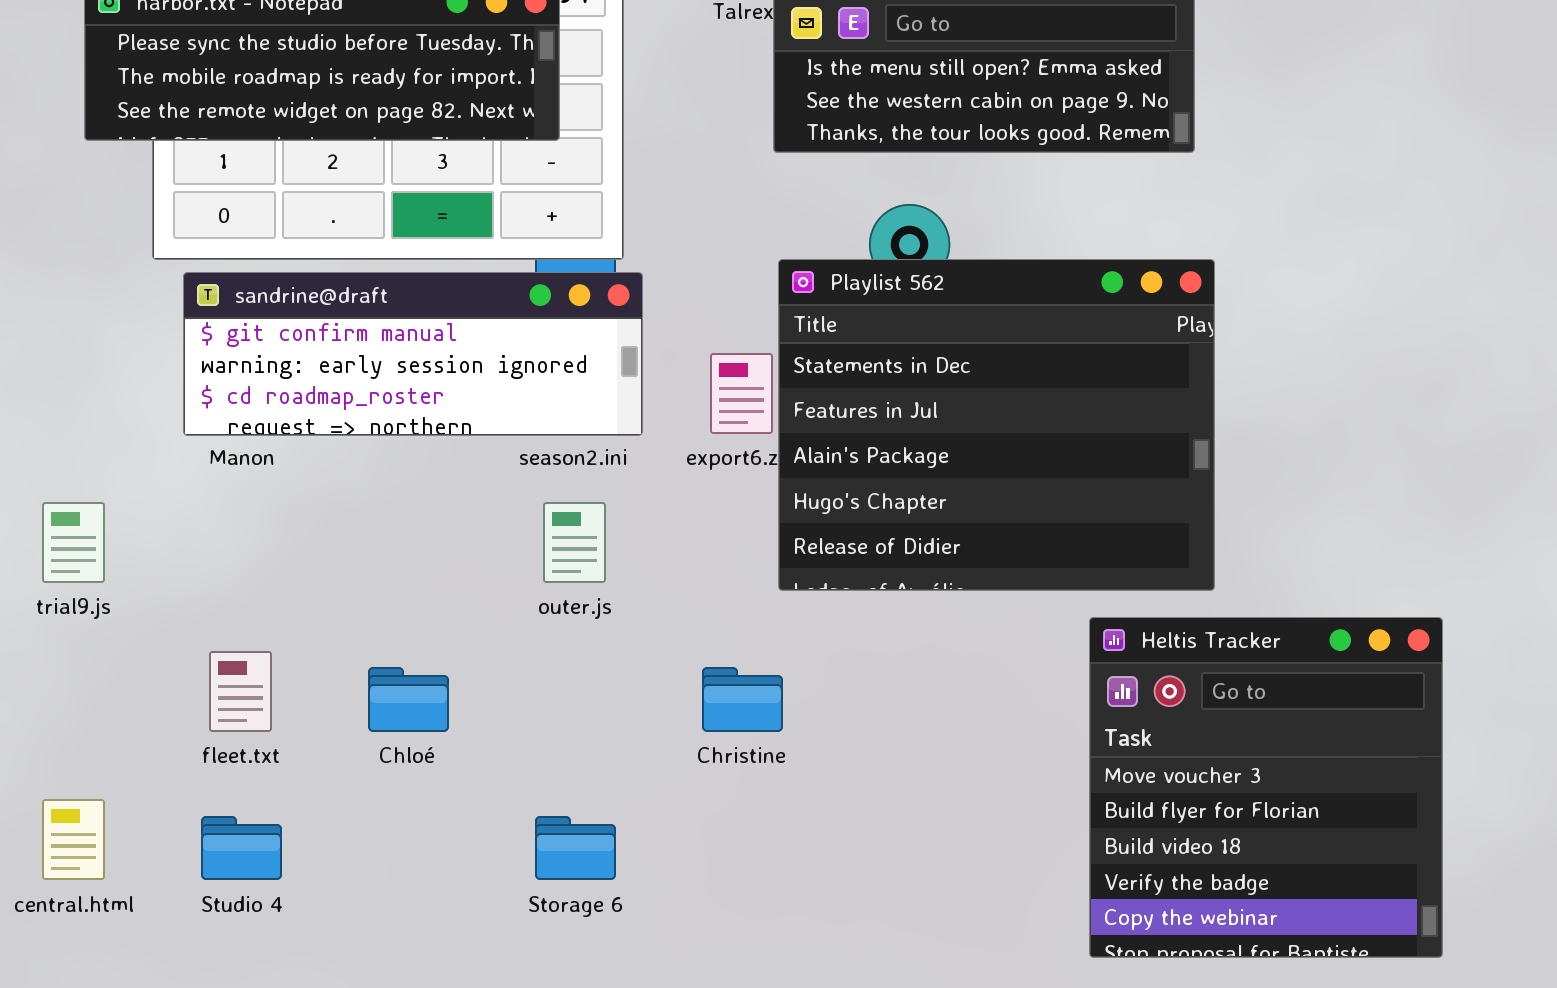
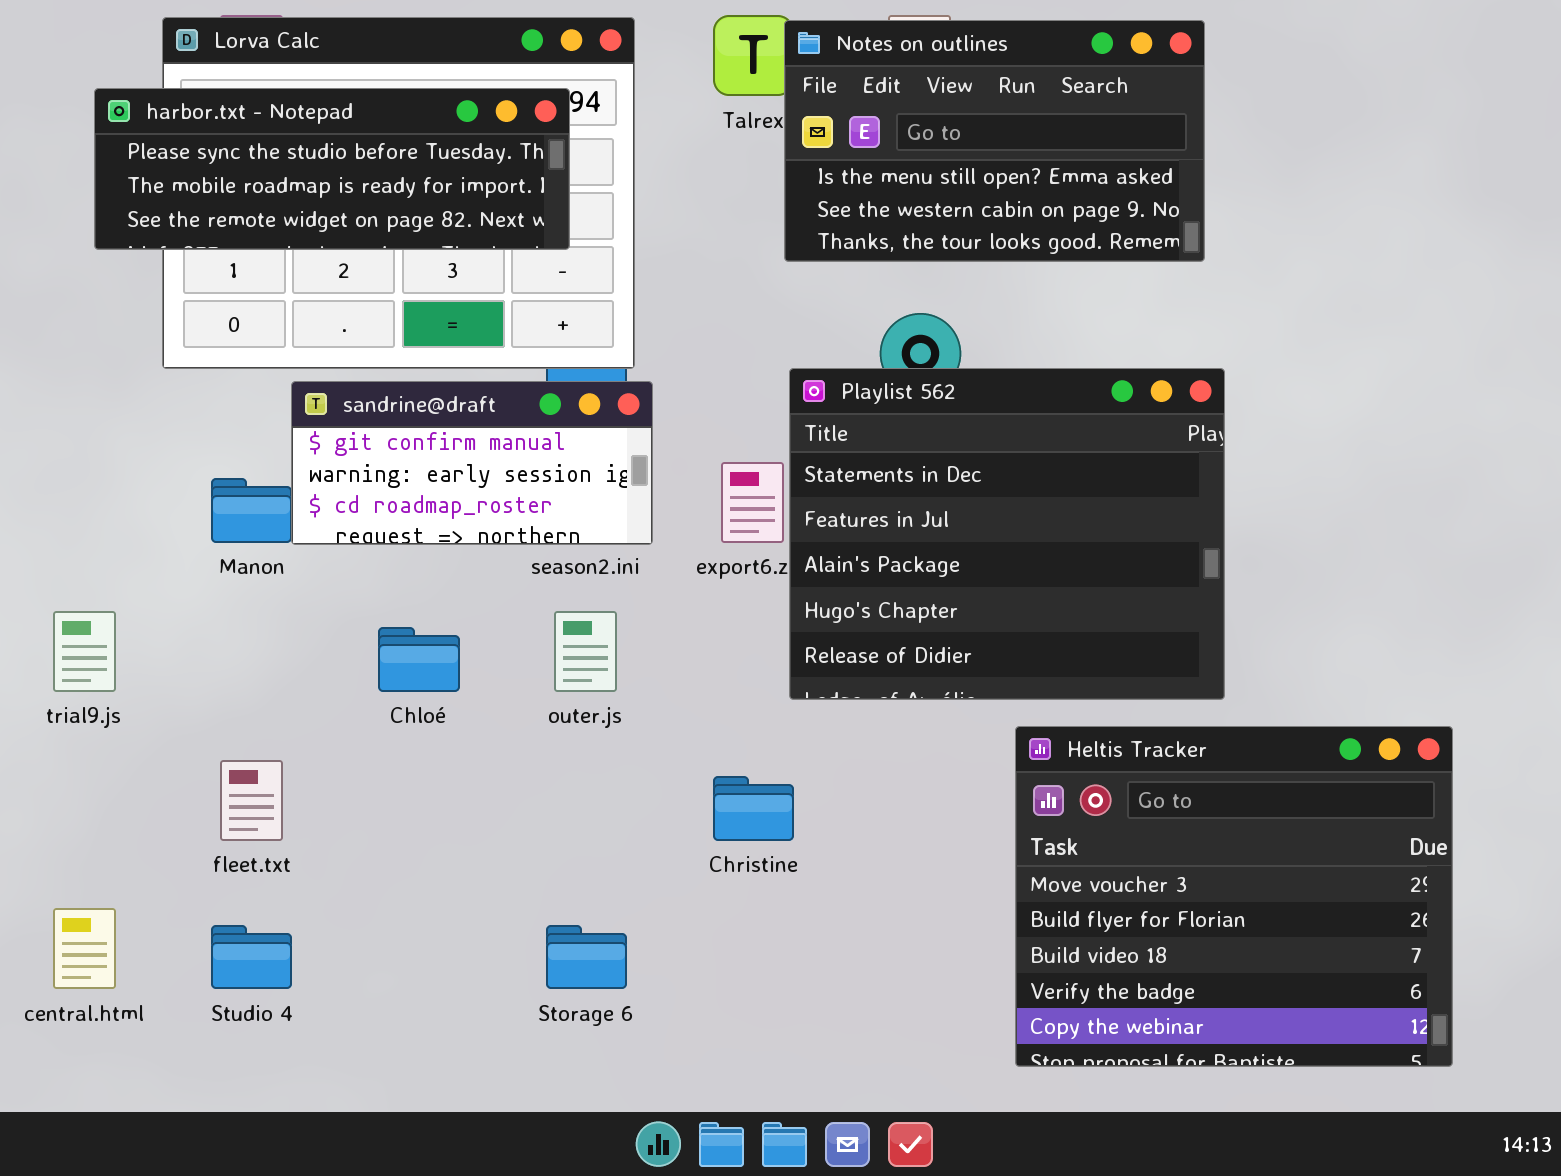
sandrine@draft: [183,272,643,436] -> [291,381,653,545], resized
Heltis Tracker: [1089,617,1443,958] -> [1015,726,1453,1067], resized
Chloé: [368,667,449,732] -> [378,627,460,692], moved

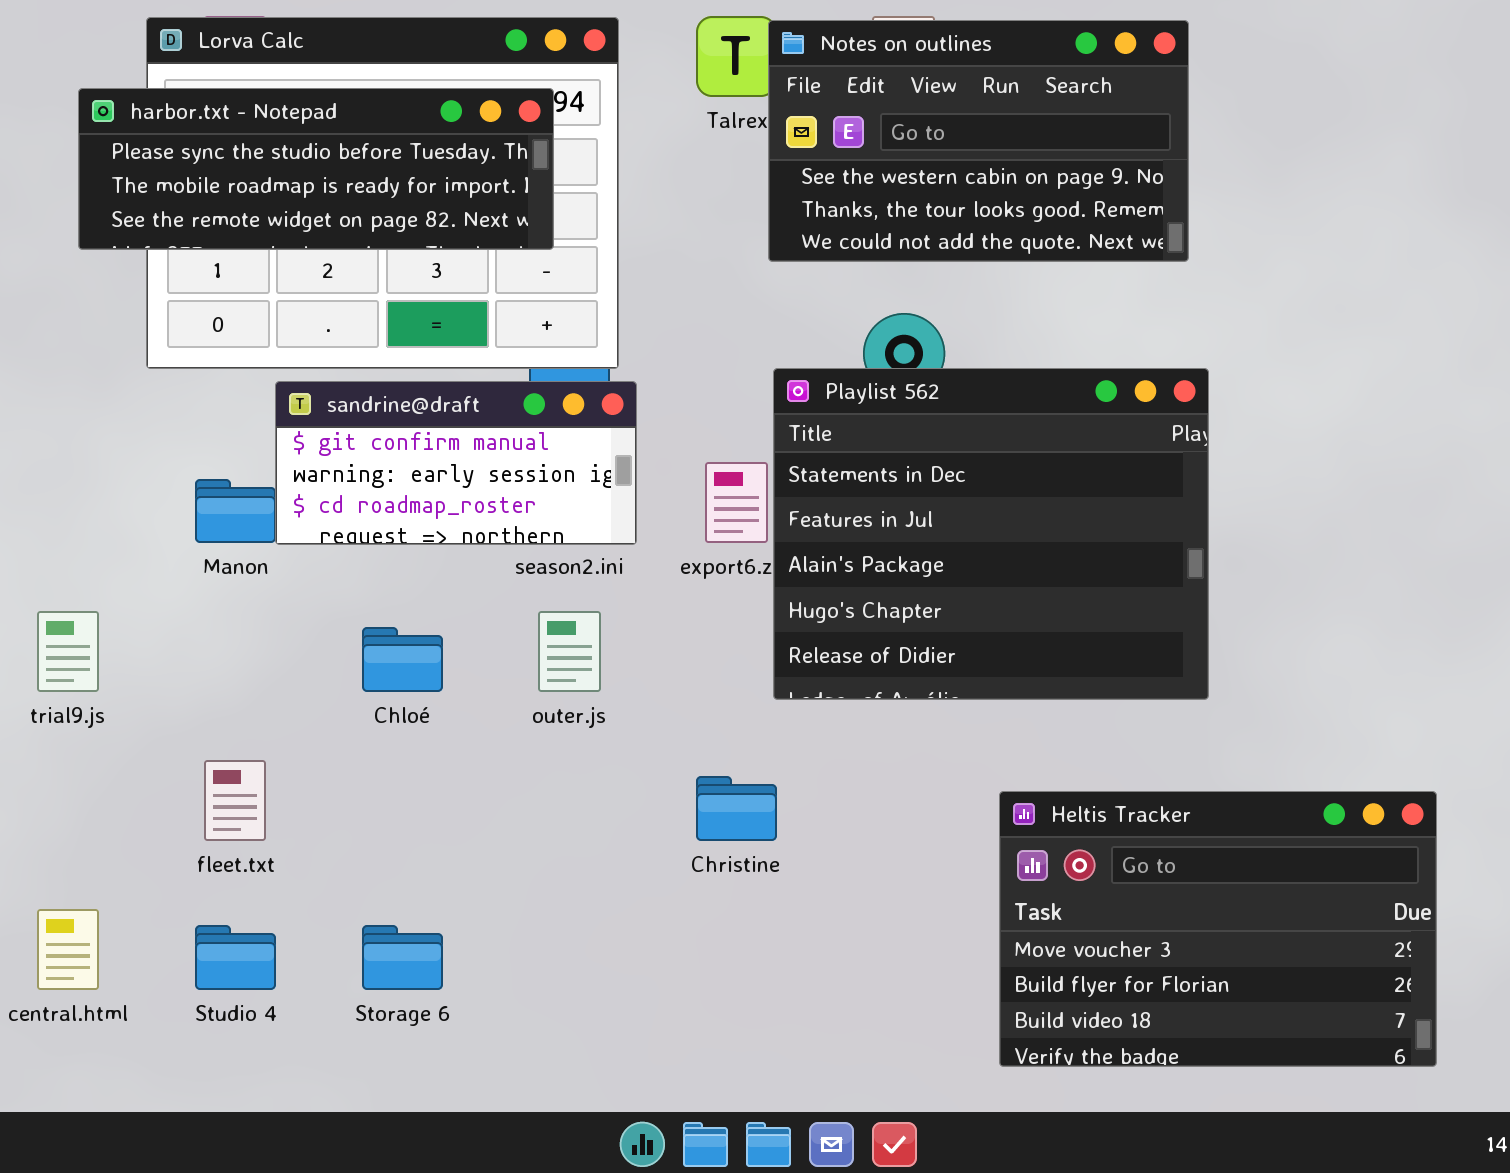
Notes on outlines: [784,20,1205,262] -> [768,20,1189,262], scrolled down 1 row
Heltis Tracker: [1015,726,1453,1067] -> [999,791,1437,1067], resized
Storage 6: [546,925,627,989] -> [362,925,443,990], moved

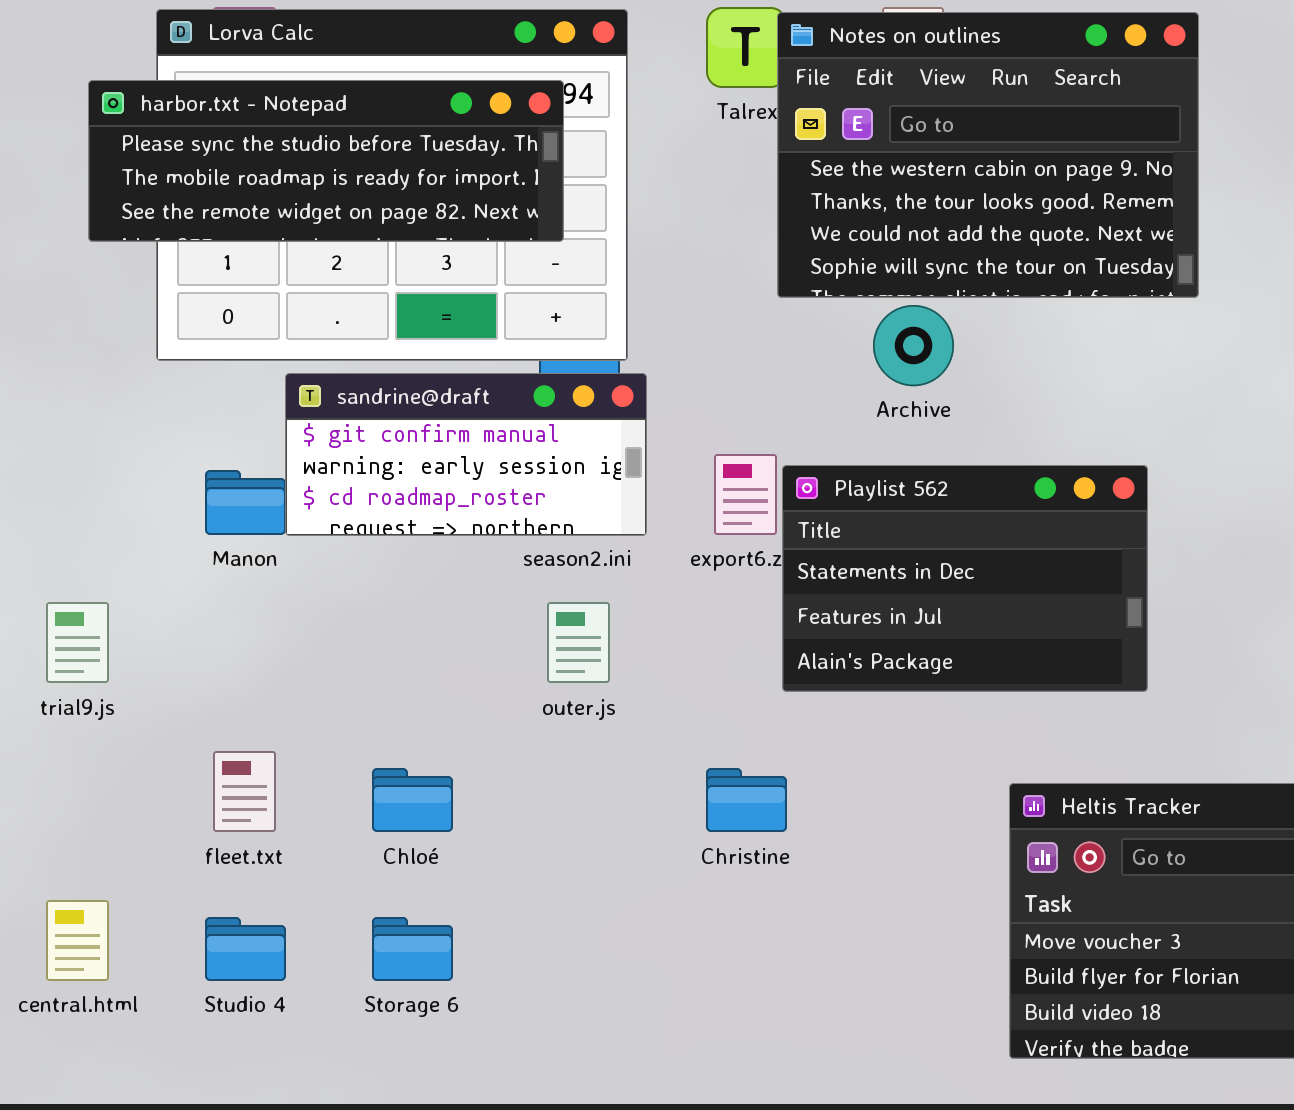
Notes on outlines: [768,20,1189,262] -> [777,12,1199,298], resized
Playlist 562: [773,368,1209,700] -> [782,465,1148,692], resized
Chloé: [362,627,443,692] -> [372,768,453,832], moved

